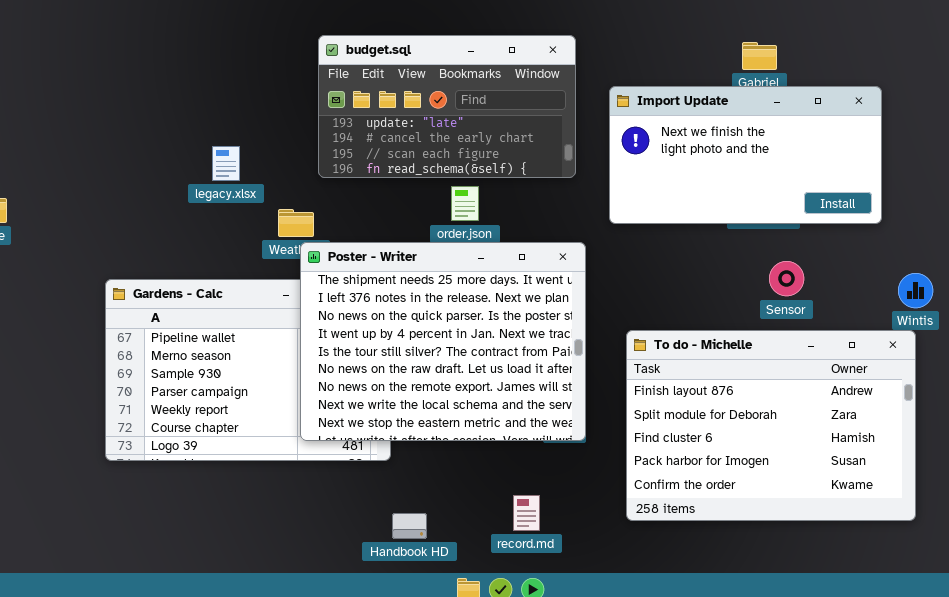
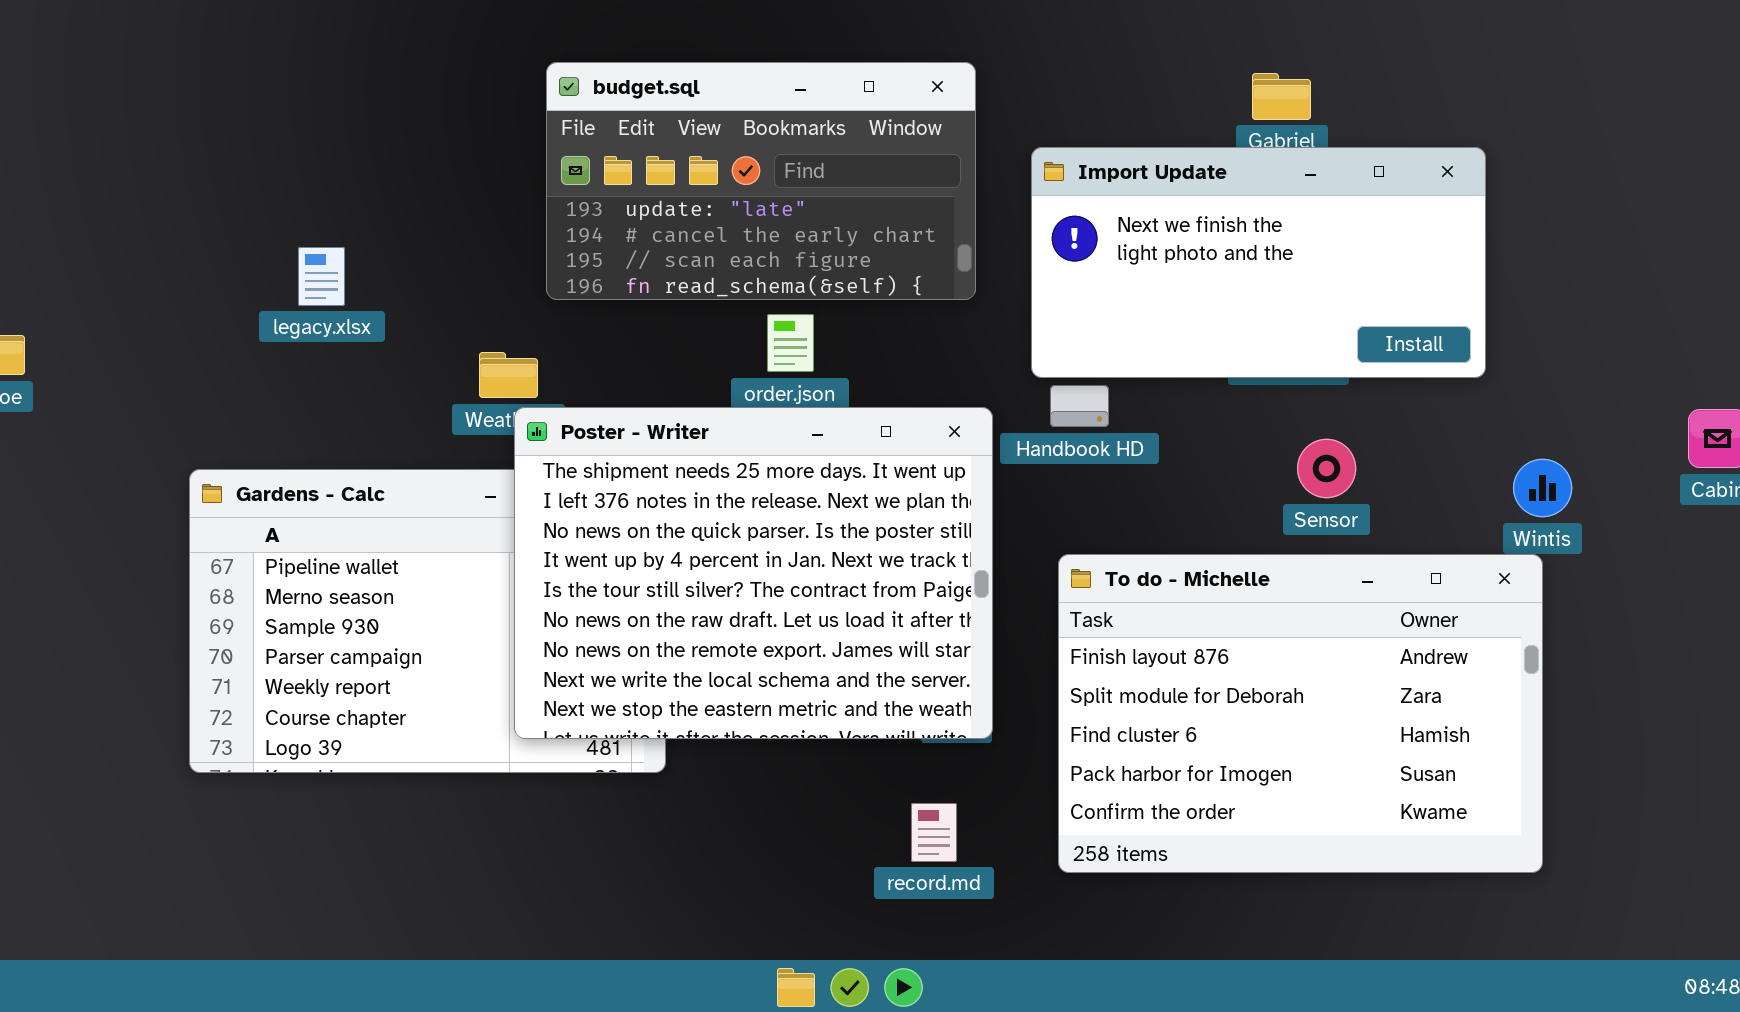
legacy.xlsx: [212,146,240,181] -> [298,247,345,306], moved
record.md: [513,495,540,531] -> [911,803,957,862], moved
Handbook HD: [392,513,427,539] -> [1050,385,1109,427], moved

